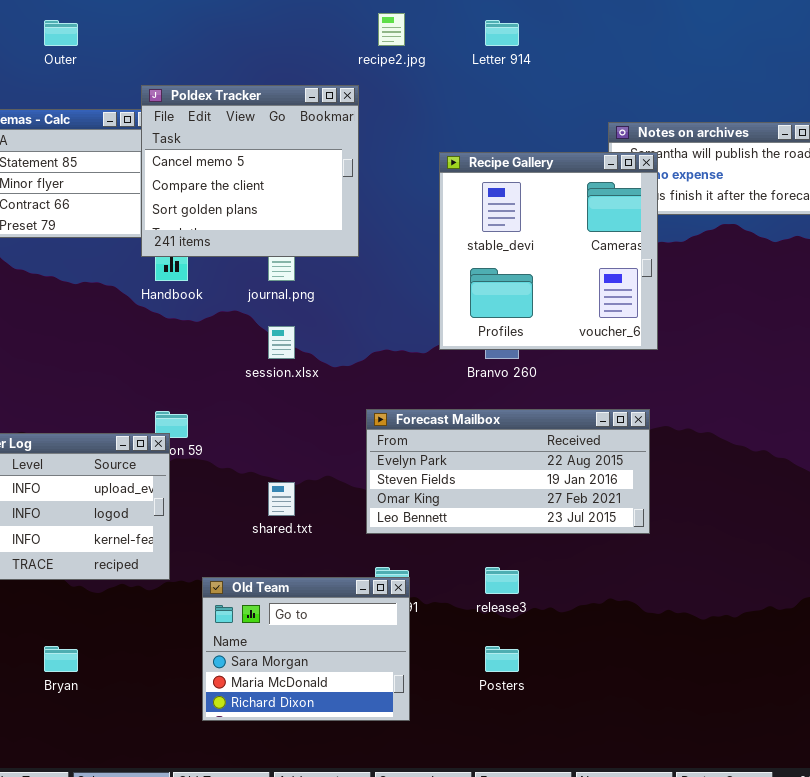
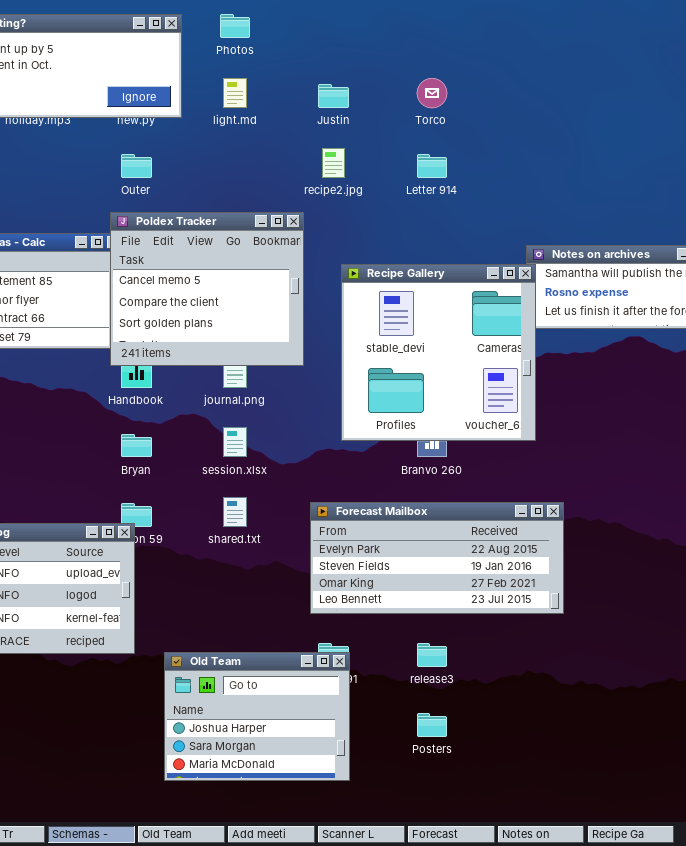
Outer: [44,20,78,46] -> [121,154,152,178], moved
Recipe Gallery: [439,152,658,350] -> [341,264,536,441], moved
shared.txt: [268,482,295,516] -> [223,497,247,527], moved
Old Team: [202,577,410,721] -> [164,652,350,781], scrolled up 1 row
Bryan: [44,646,78,672] -> [121,434,152,457], moved

